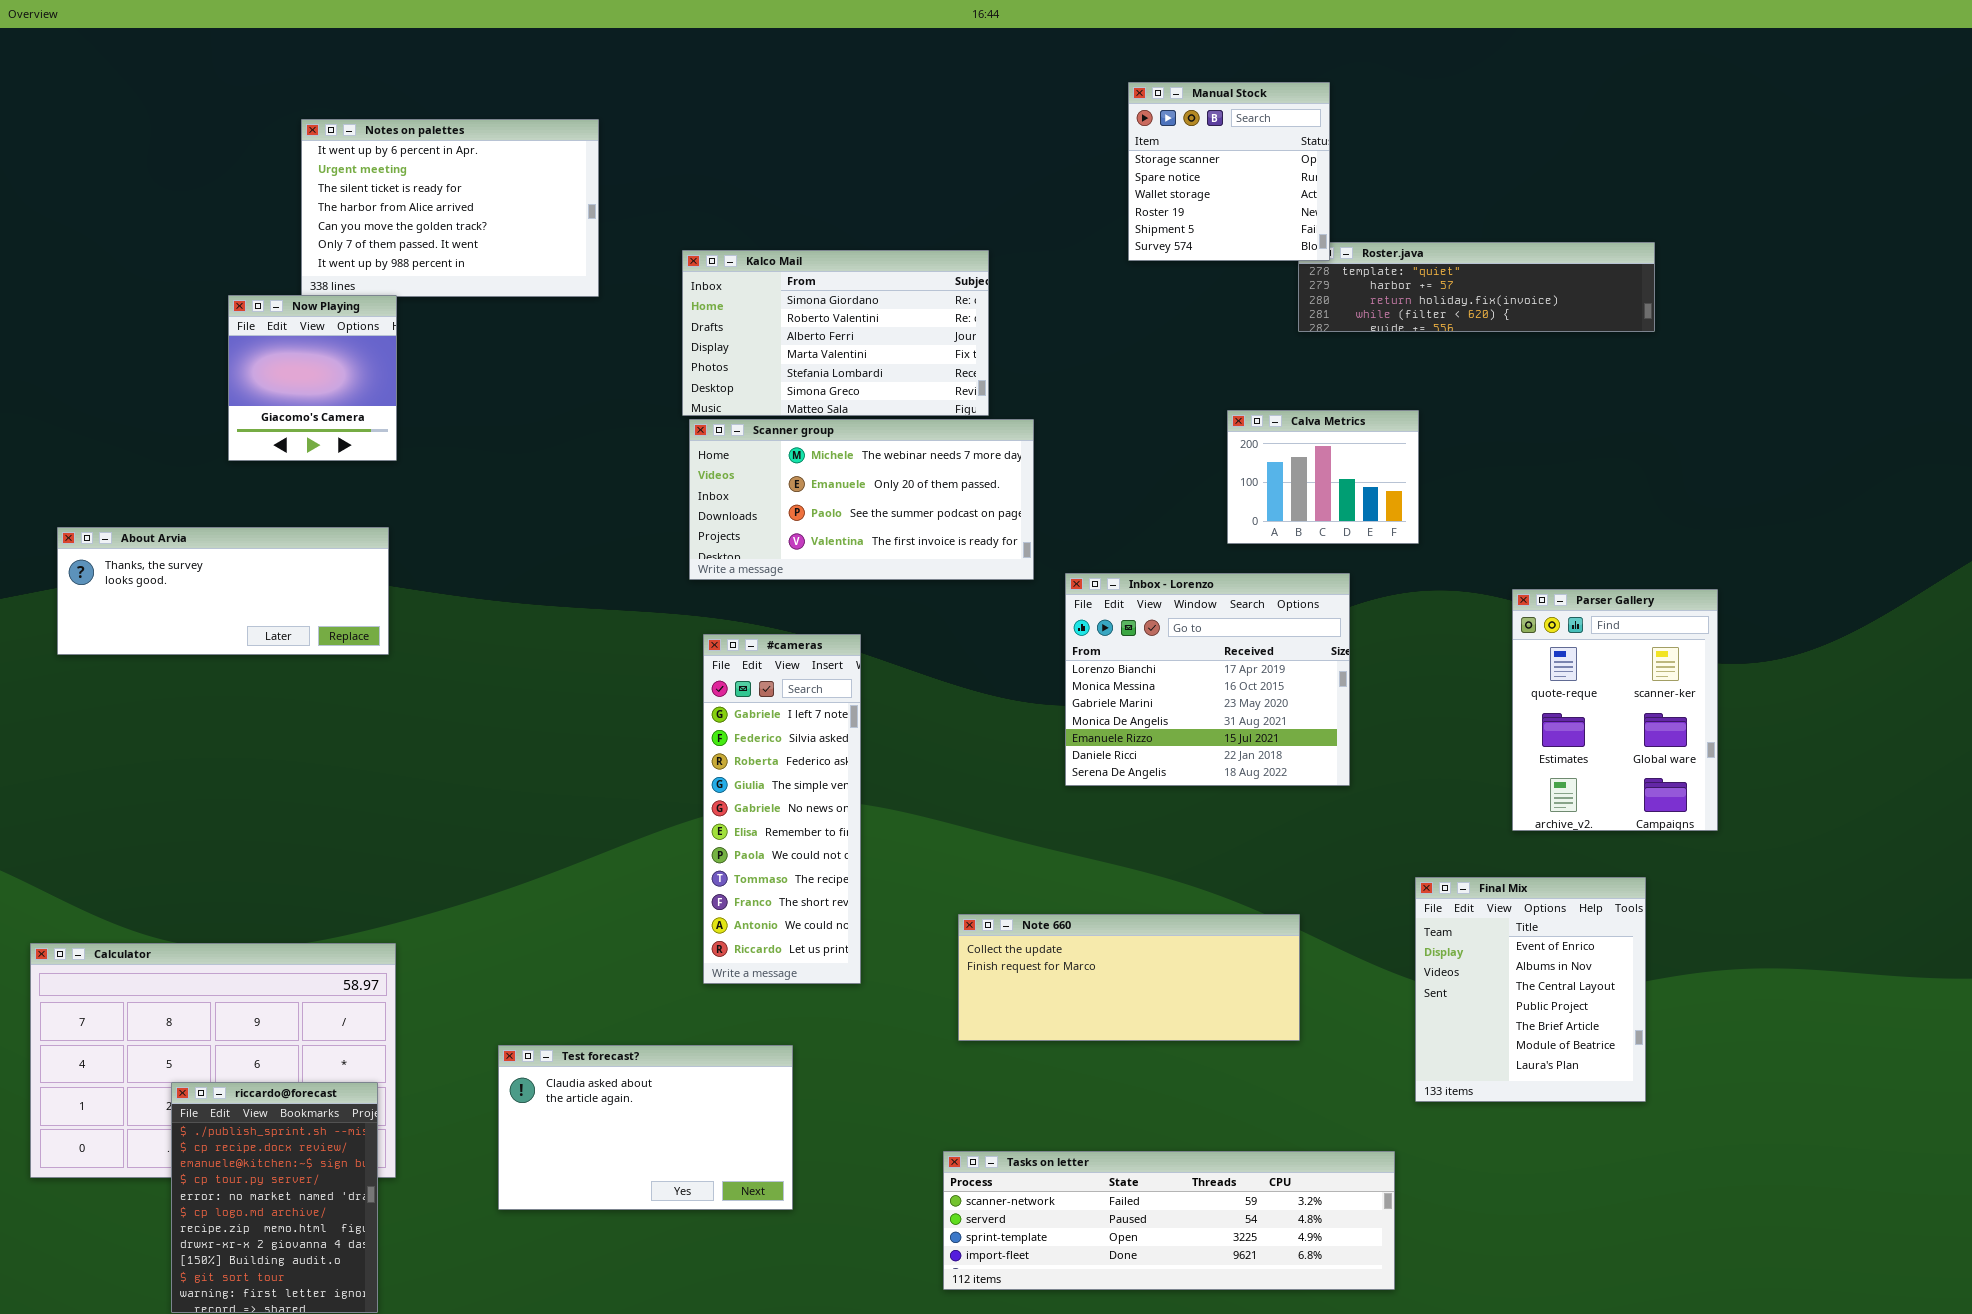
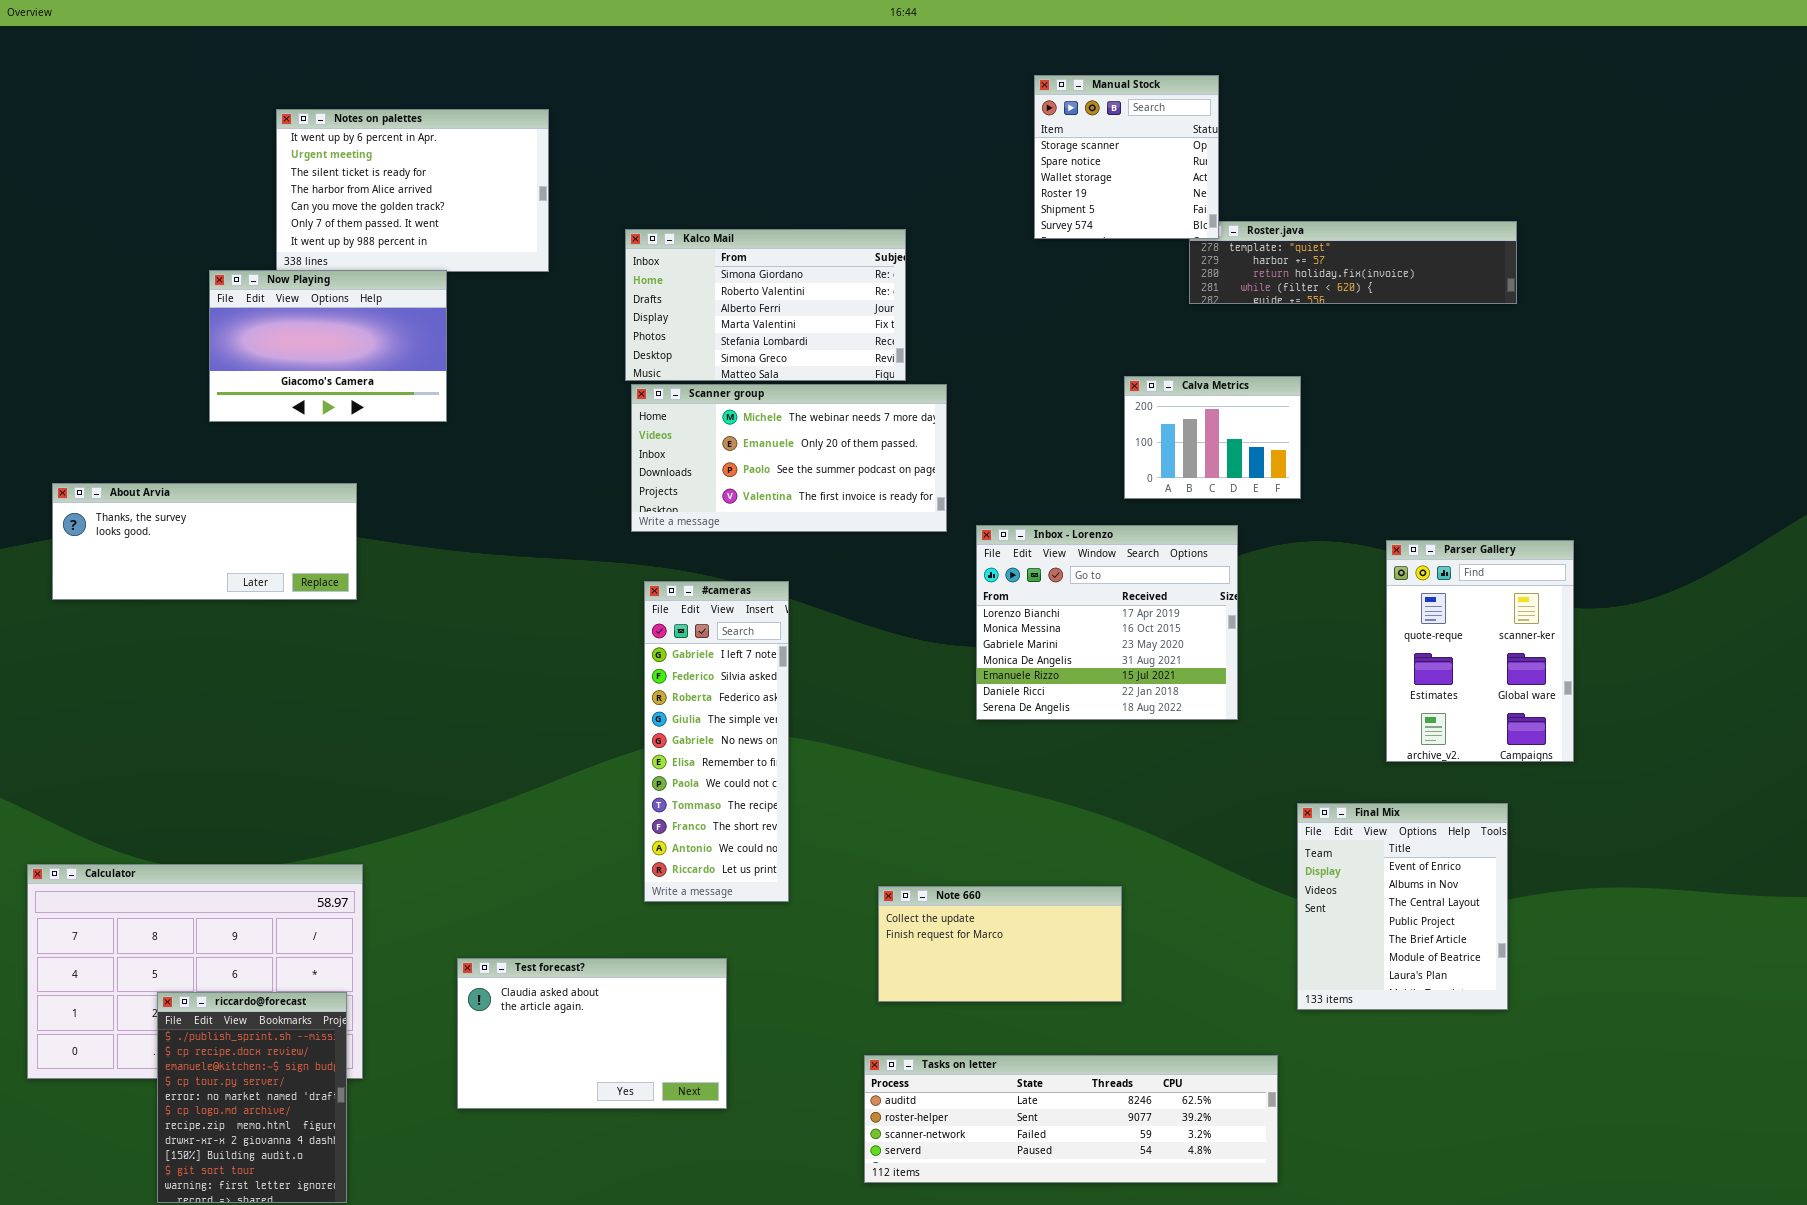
Now Playing: [228,295,397,461] -> [209,270,447,422], resized
Note 660: [958,914,1300,1041] -> [878,886,1122,1002], moved, resized
Tasks on letter: [943,1151,1395,1290] -> [864,1055,1278,1183], scrolled up 2 rows

